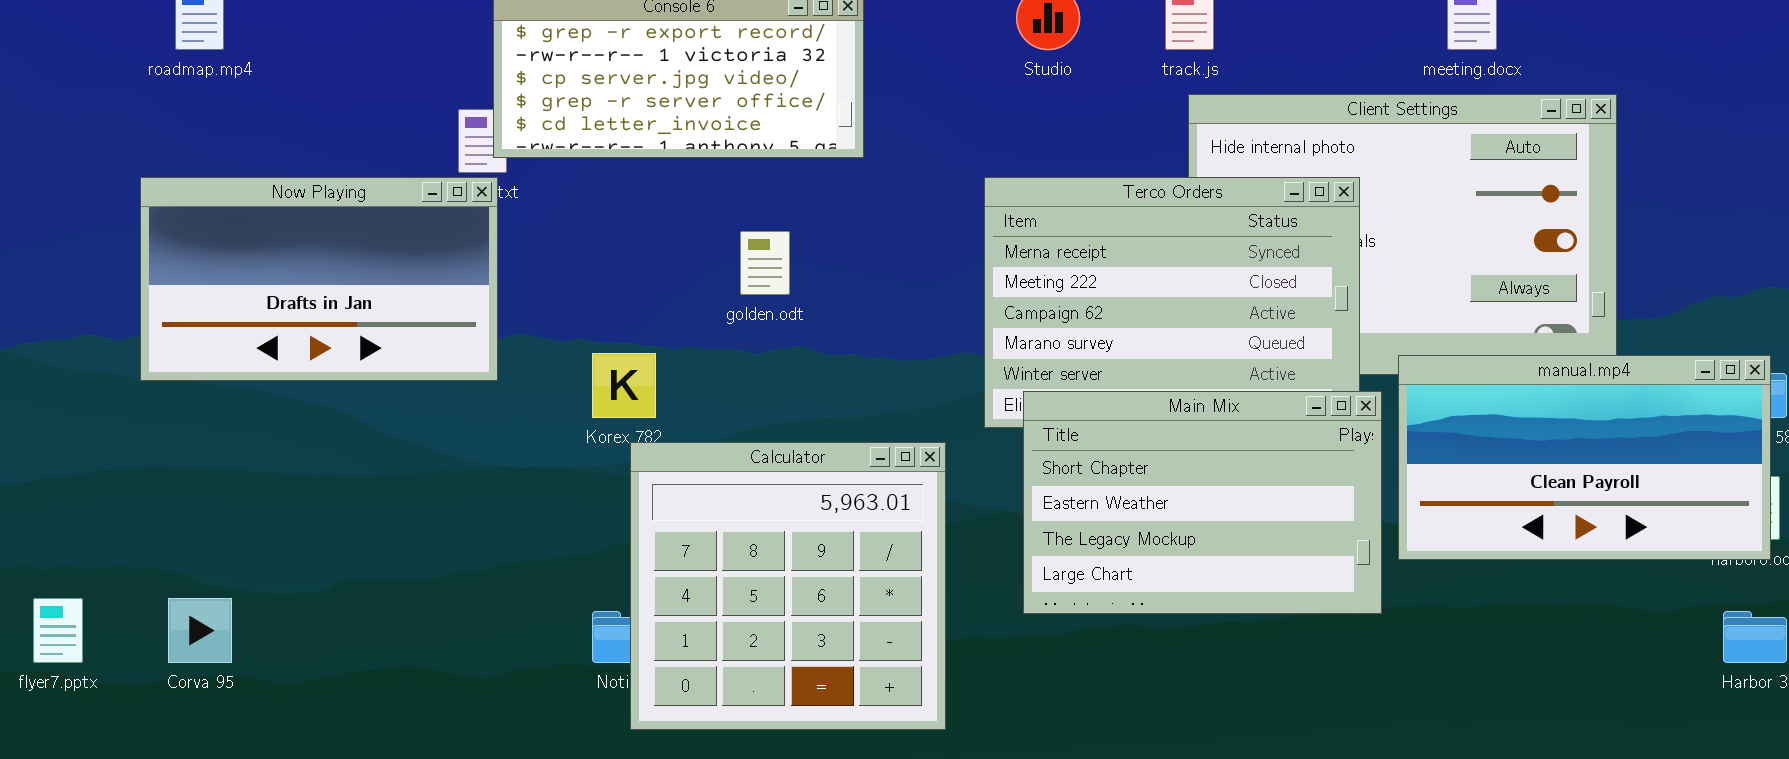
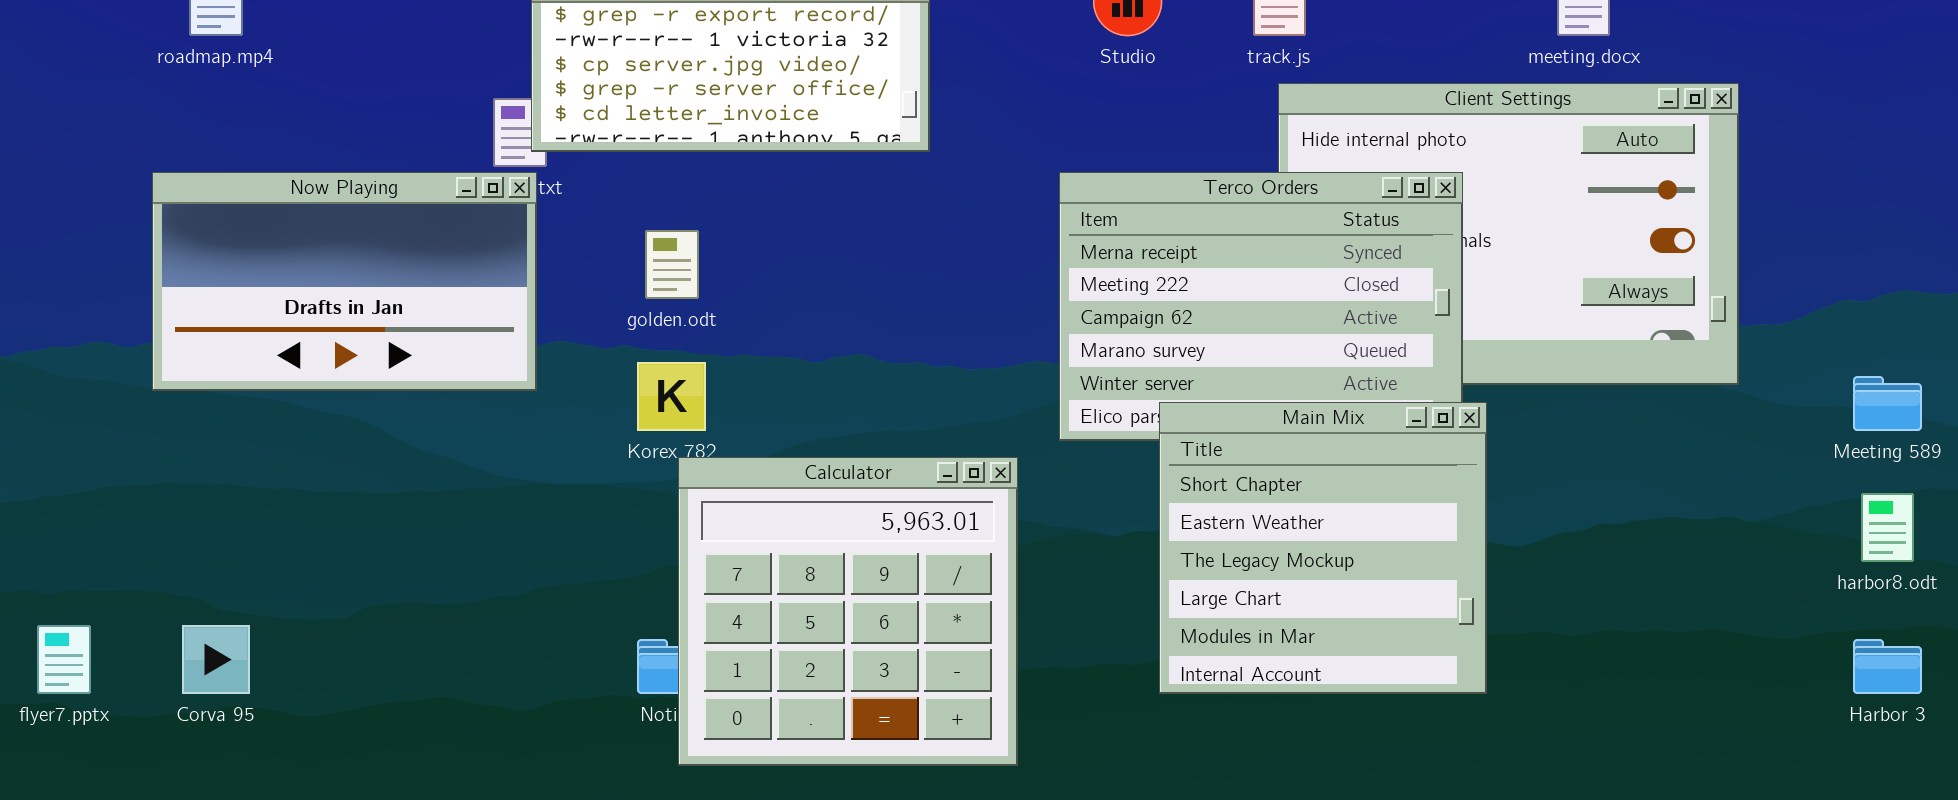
golden.odt: [740,231,790,295] -> [645,230,699,299], moved
manual.mp4: [1398,355,1771,560] -> none, closed
Main Mix: [1023,391,1382,614] -> [1159,402,1487,694], resized

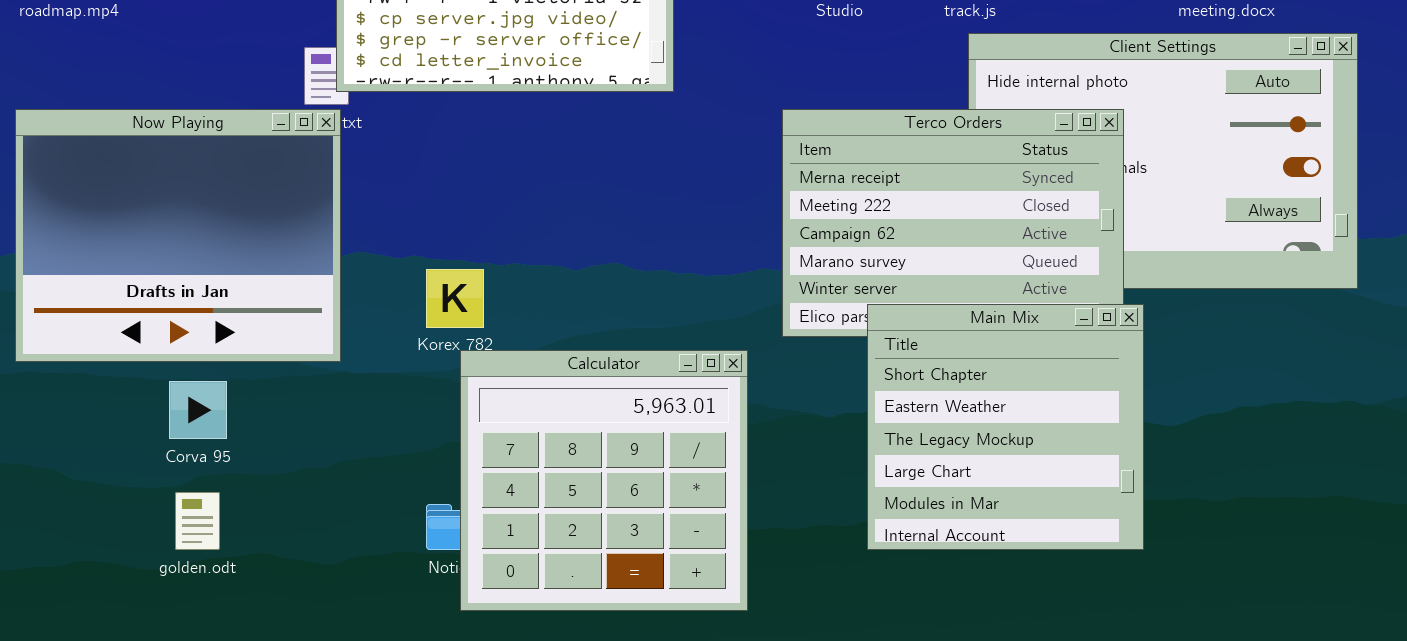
Now Playing: [152,172,537,391] -> [15,109,341,362], resized
golden.odt: [645,230,699,299] -> [175,492,220,550], moved
Corva 95: [182,625,250,694] -> [169,381,227,439], moved

